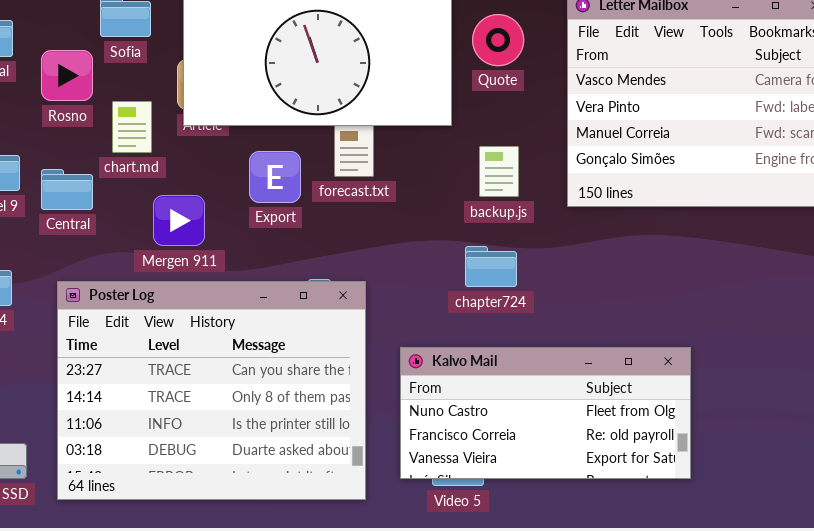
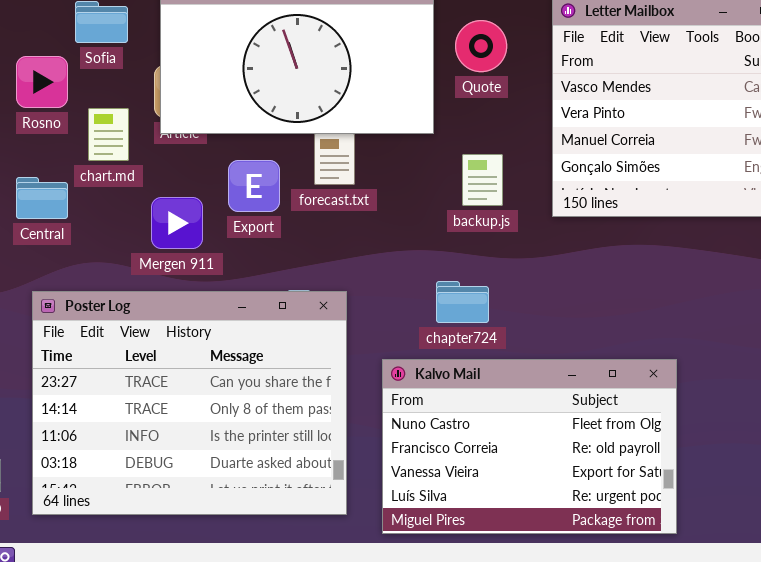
Mergen 911: [153,195,205,246] -> [151,197,203,249], moved
chapter724: [465,246,517,287] -> [436,281,489,323], moved
Kalvo Mail: [400,347,691,479] -> [382,359,677,534], resized

